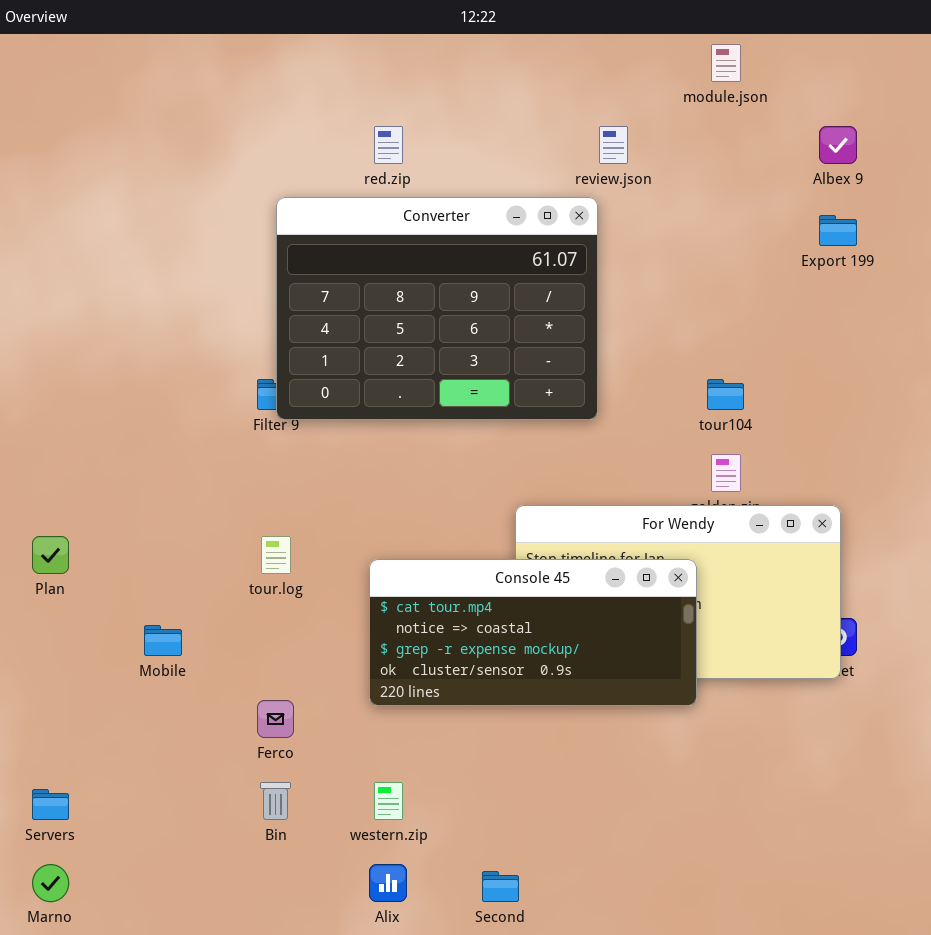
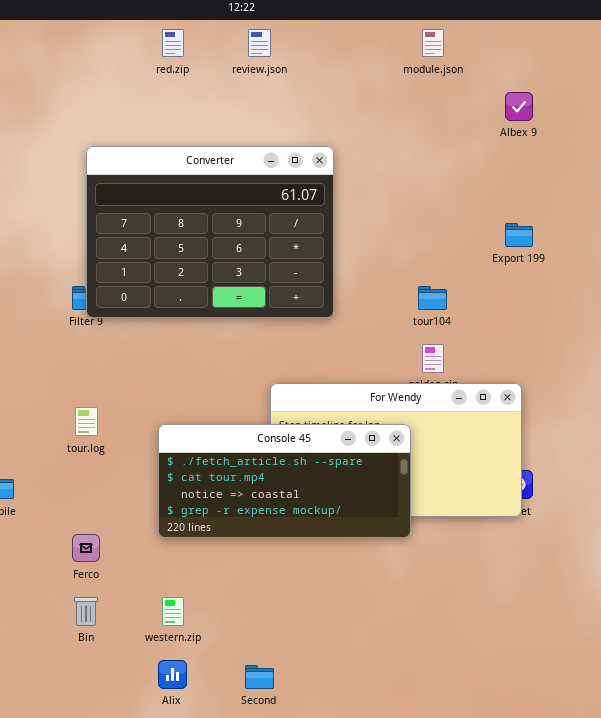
red.zip: [374,126,403,164] -> [162,29,184,57], moved
review.json: [599,126,628,164] -> [248,29,271,57], moved
Export 199: [819,215,857,246] -> [505,223,533,247], moved
Console 45: [369,559,697,706] -> [158,424,411,538], scrolled up 1 row

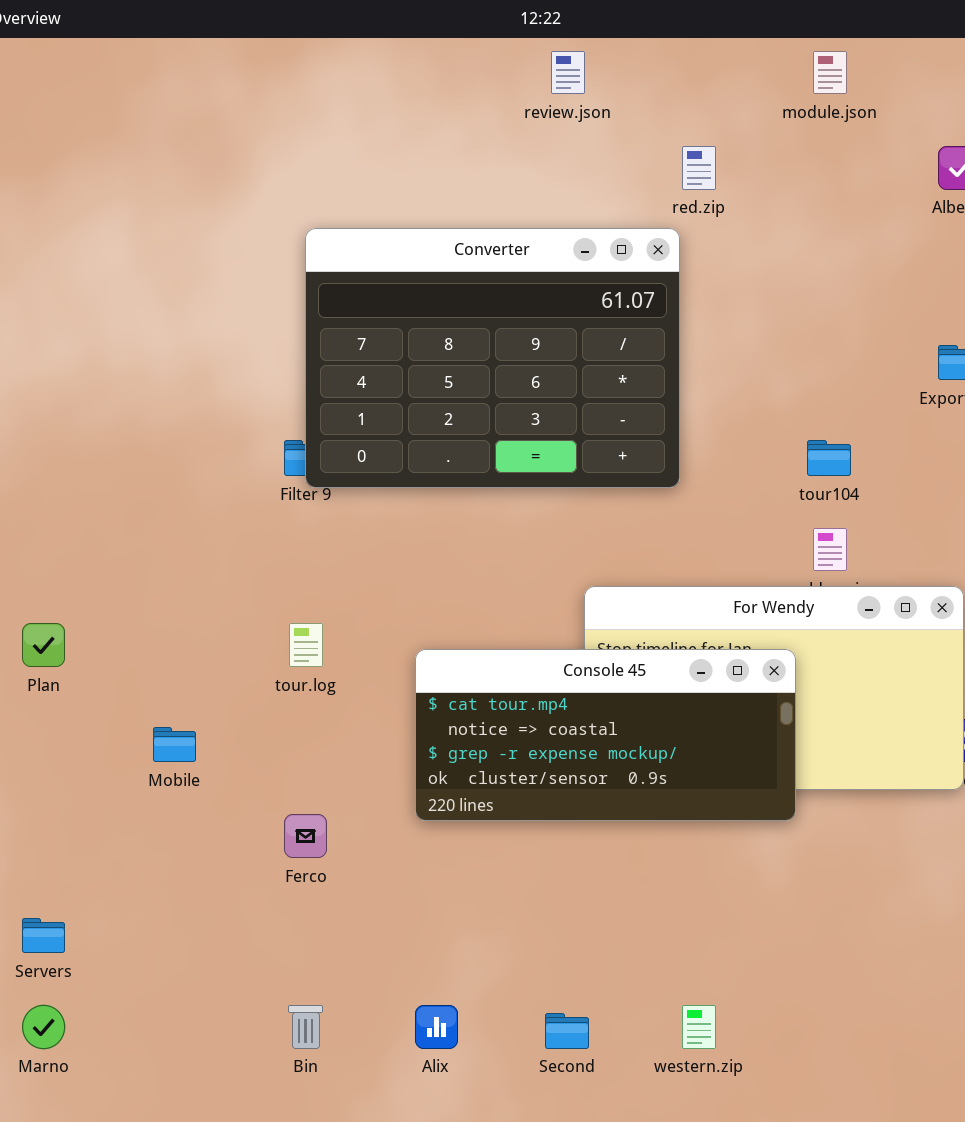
red.zip: [162,29,184,57] -> [682,146,716,190], moved
Console 45: [158,424,411,538] -> [415,649,796,821], scrolled down 1 row
Bin: [74,597,98,626] -> [288,1005,323,1049], moved
western.zip: [162,597,184,626] -> [682,1005,716,1049], moved

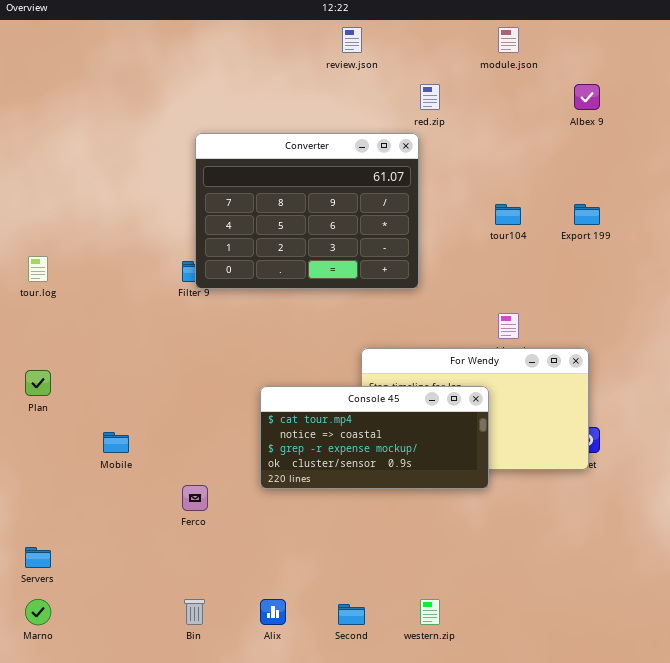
tour104: [807,440,851,476] -> [495,204,521,225], moved
tour.log: [289,623,323,667] -> [28,256,48,282], moved

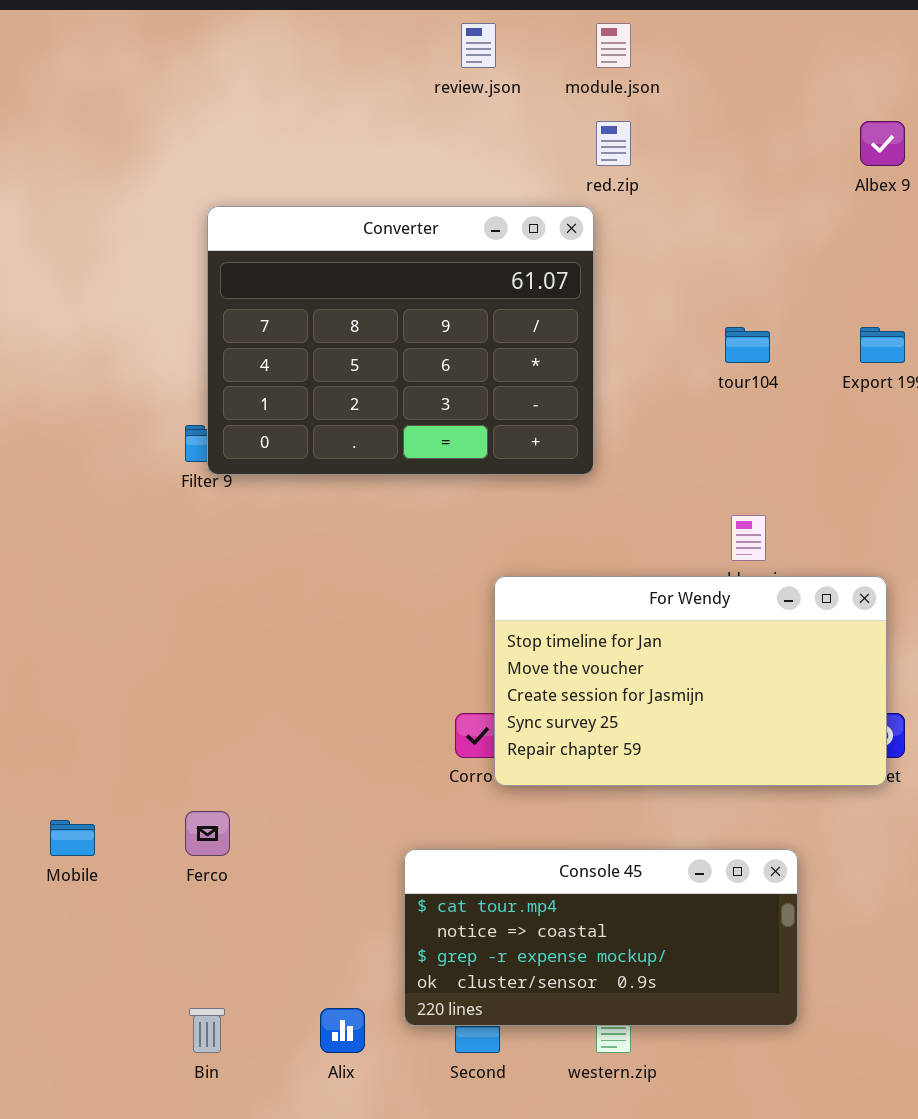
module.json: [498,27,519,53] -> [596,23,631,68], moved
Console 45: [260,386,489,489] -> [404,849,798,1026], moved
Mobile: [103,432,129,453] -> [50,820,95,856], moved

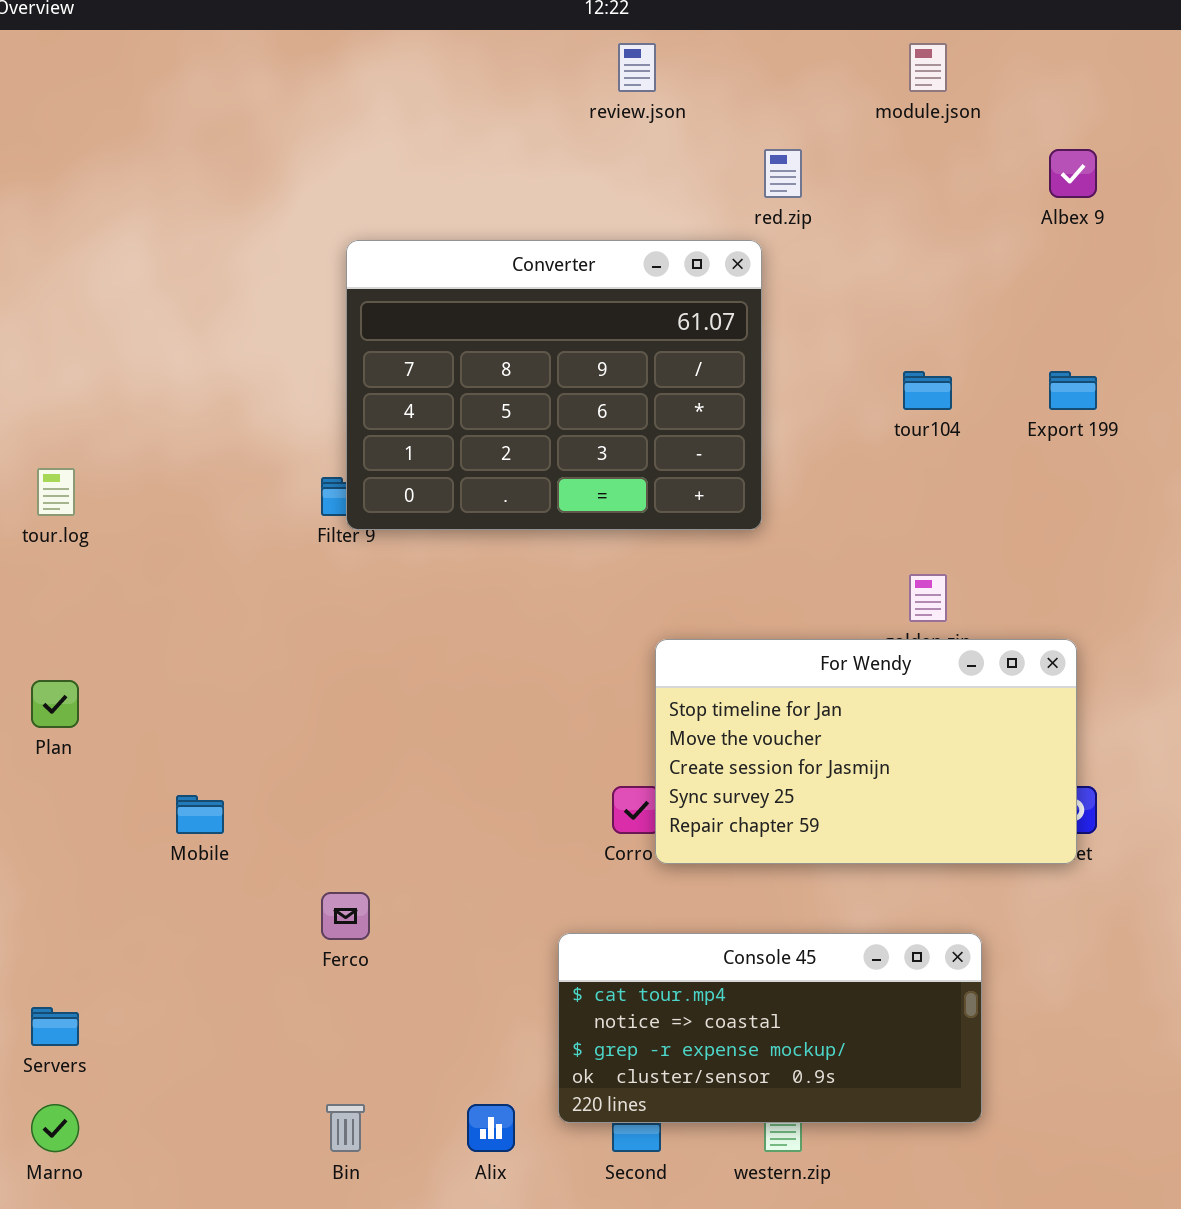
module.json: [596,23,631,68] -> [909,43,947,92], moved
Mobile: [50,820,95,856] -> [176,795,224,834], moved

